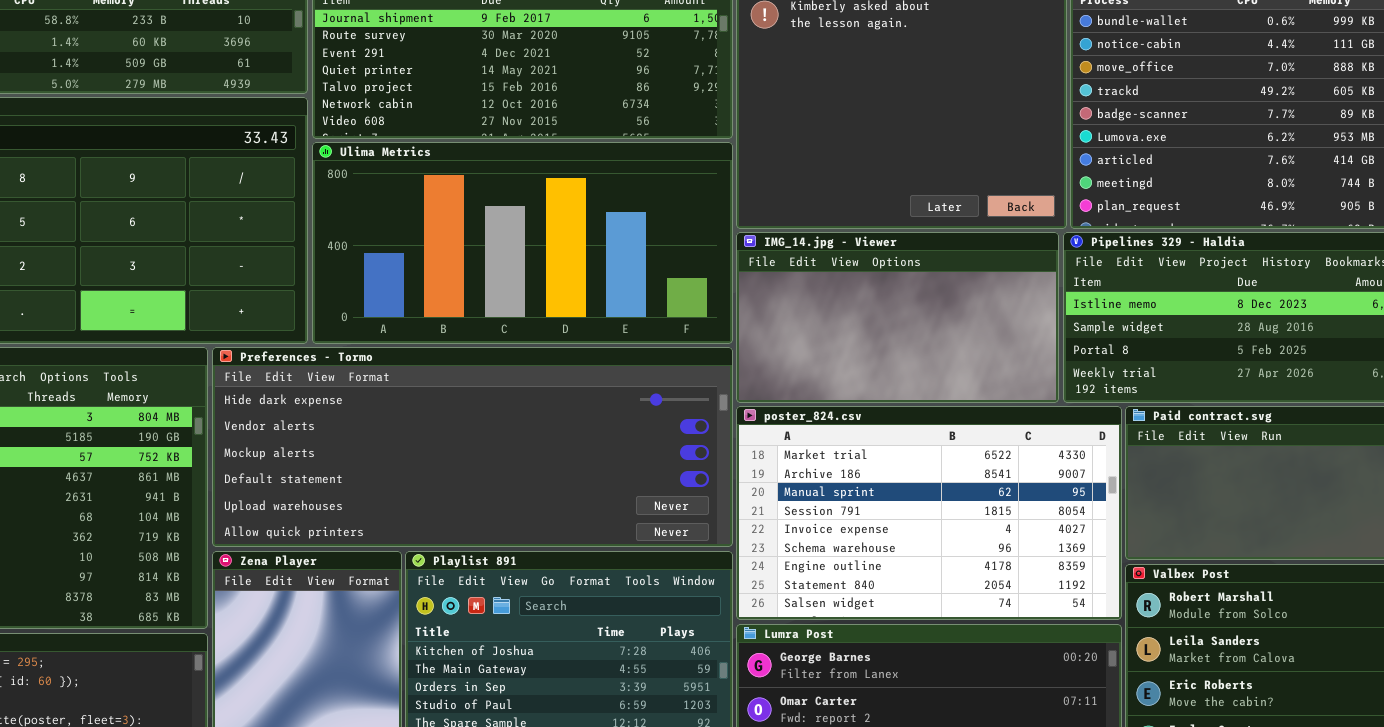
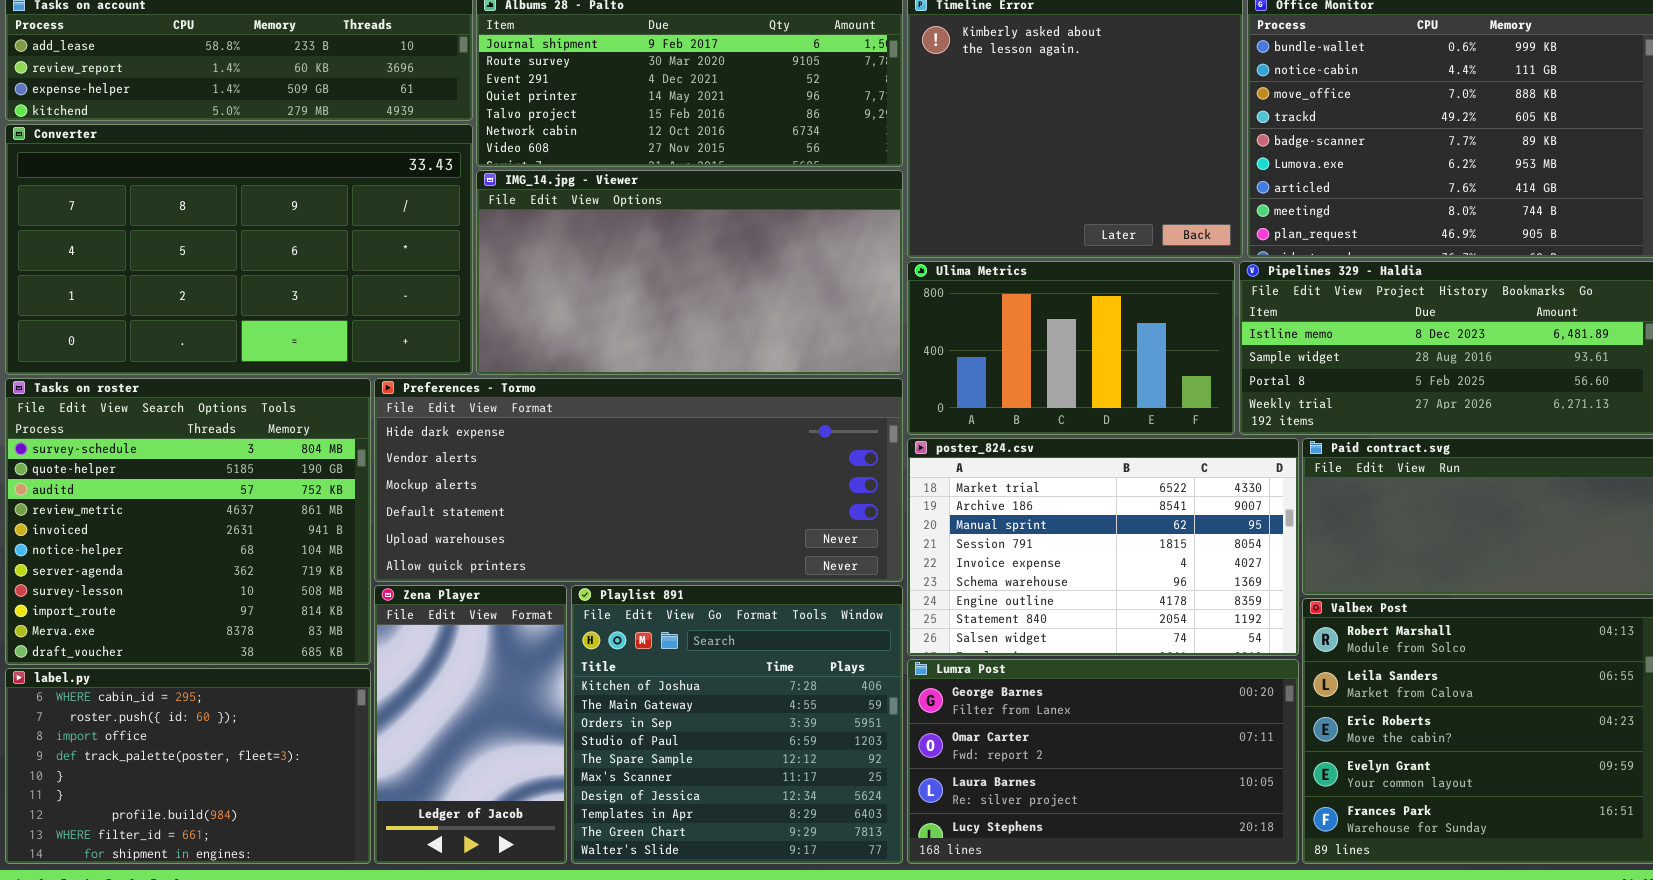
Ulima Metrics: [312,142,733,344] -> [907,261,1235,435], moved, resized
IMG_14.jpg - Viewer: [736,232,1059,403] -> [476,170,903,375], moved, resized

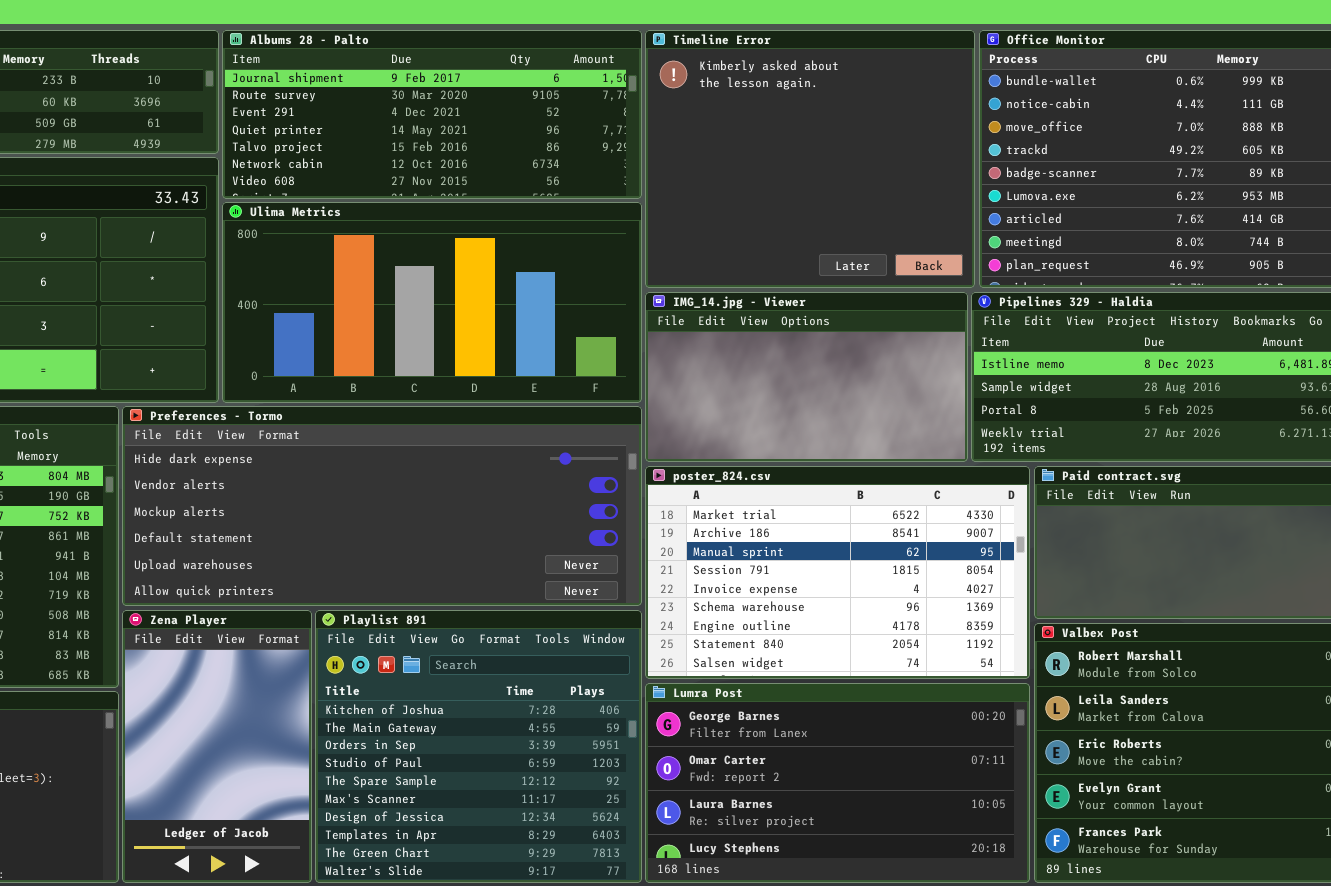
IMG_14.jpg - Viewer: [476,170,903,375] -> [645,292,968,462], moved, resized
Ulima Metrics: [907,261,1235,435] -> [222,202,642,403], moved, resized

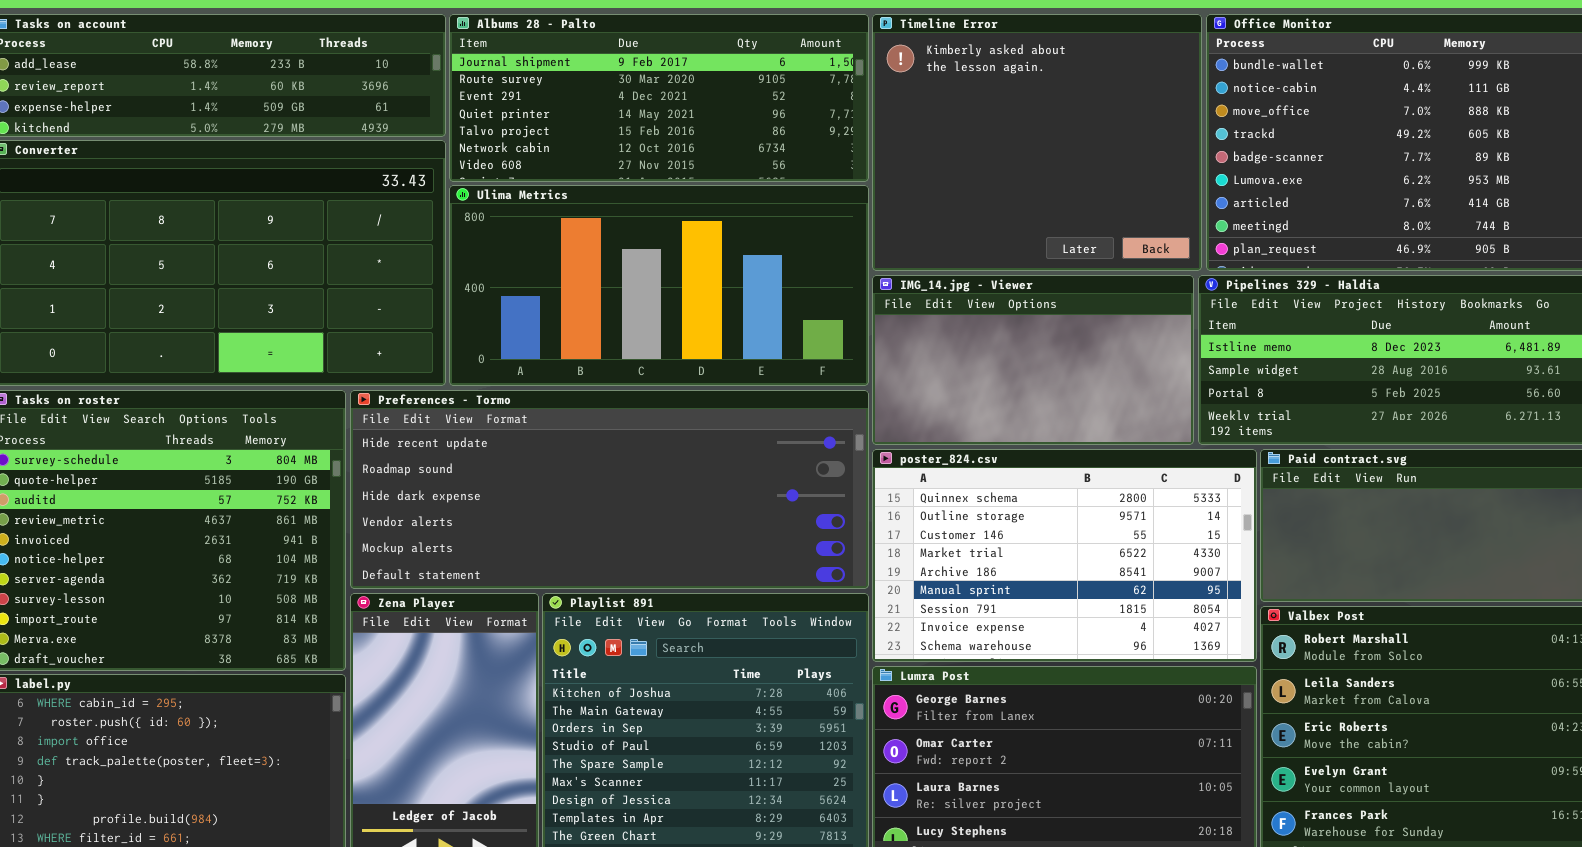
Preferences - Tormo: [122,406,642,606] -> [350,390,869,589], scrolled up 2 rows
poster_824.csv: [645,466,1030,679] -> [872,449,1257,662], scrolled up 3 rows

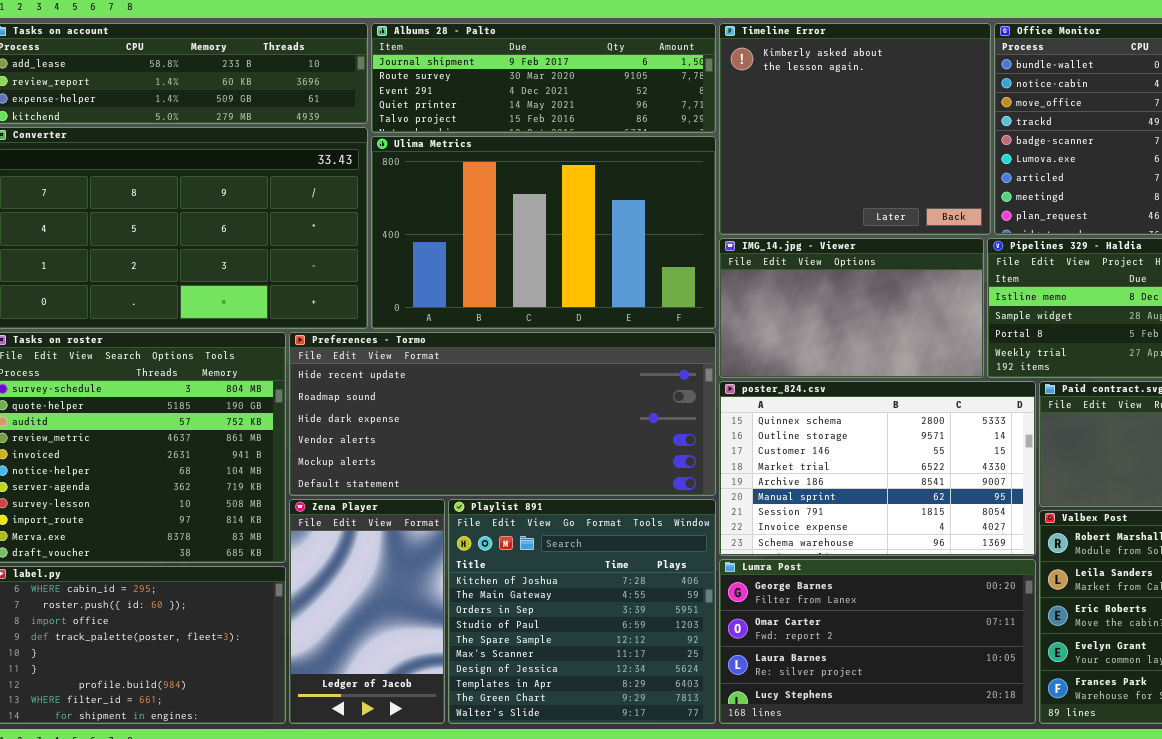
Albums 28 - Palto: [449,14,869,182] -> [371,23,716,133], resized
Ulima Metrics: [449,185,869,386] -> [371,136,716,329], resized

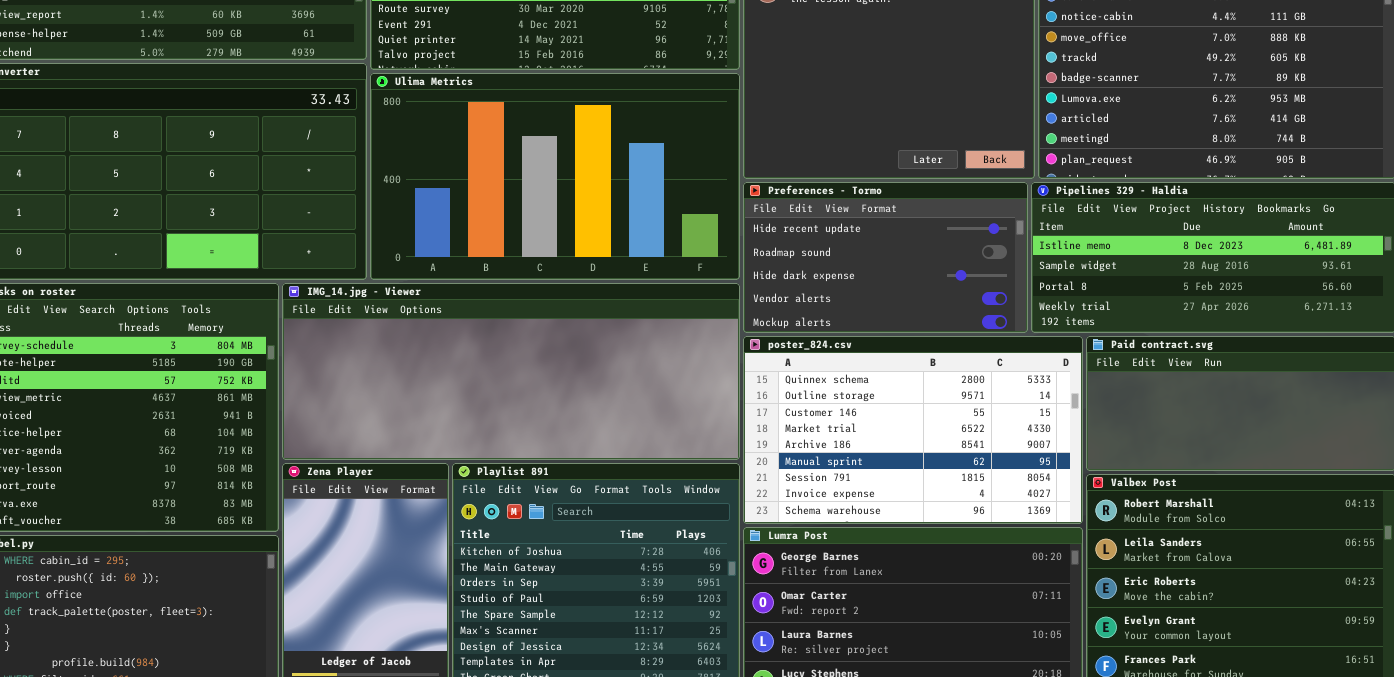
IMG_14.jpg - Viewer: [719,238,984,378] -> [282,283,740,460], moved, resized
Preferences - Tormo: [289,332,716,496] -> [743,182,1028,333], moved, resized

